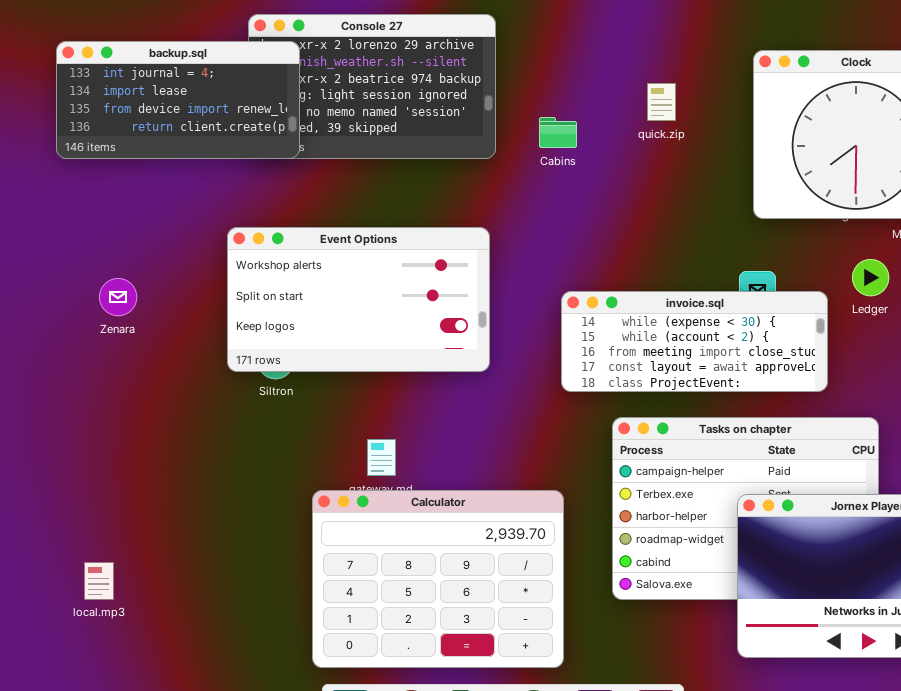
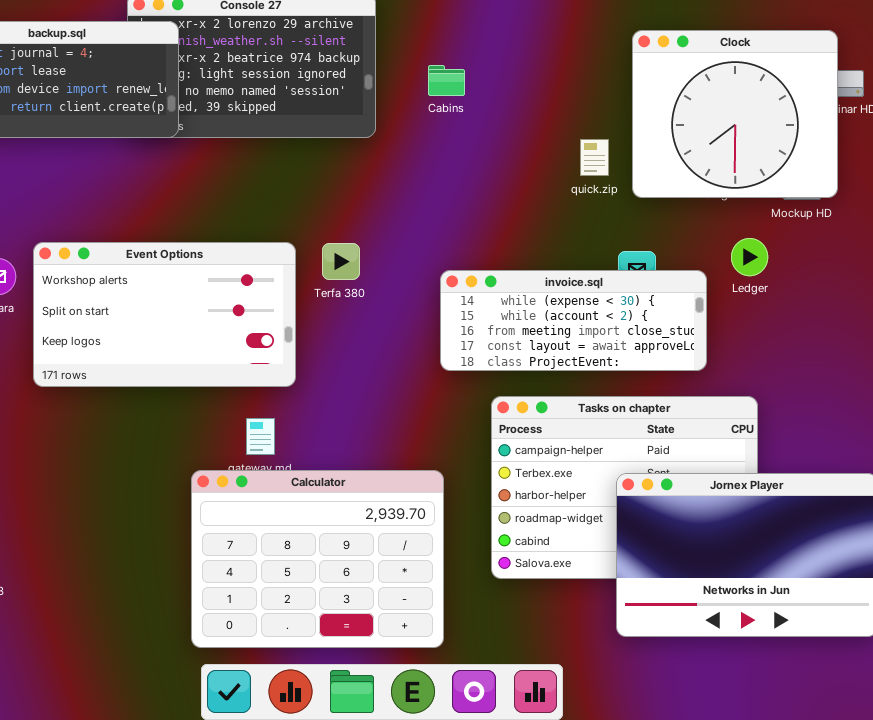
quick.zip: [647,83,676,121] -> [580,139,609,176], moved
Cabins: [539,117,577,148] -> [428,65,465,96], moved
Event Options: [227,227,490,372] -> [33,242,296,387], moved

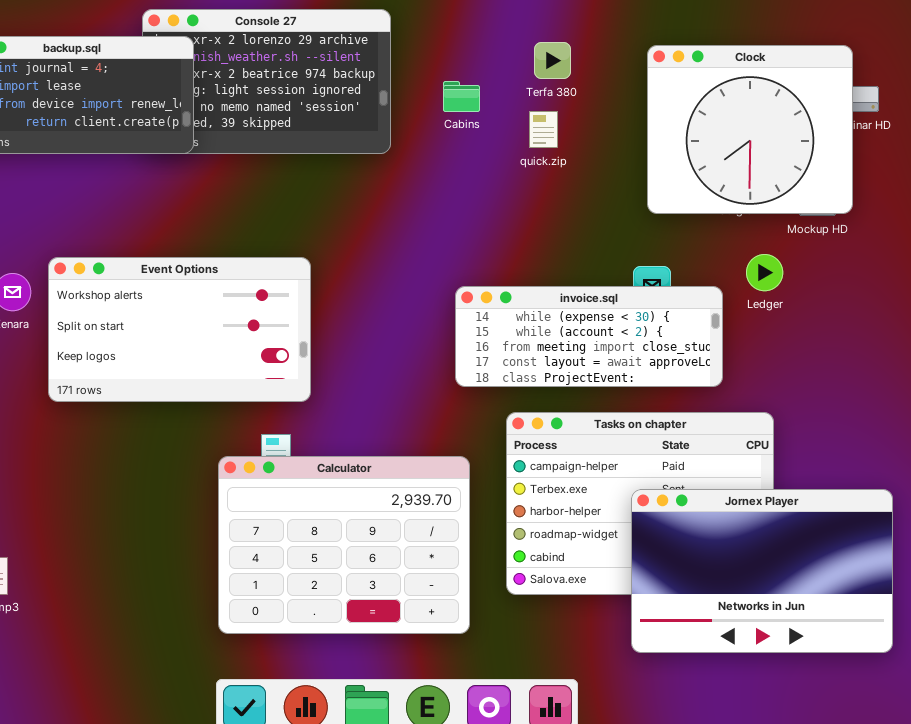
quick.zip: [580,139,609,176] -> [529,111,558,148], moved
Terfa 380: [322,243,360,280] -> [534,42,571,79], moved
Calculator: [191,470,444,648] -> [218,456,470,634], moved

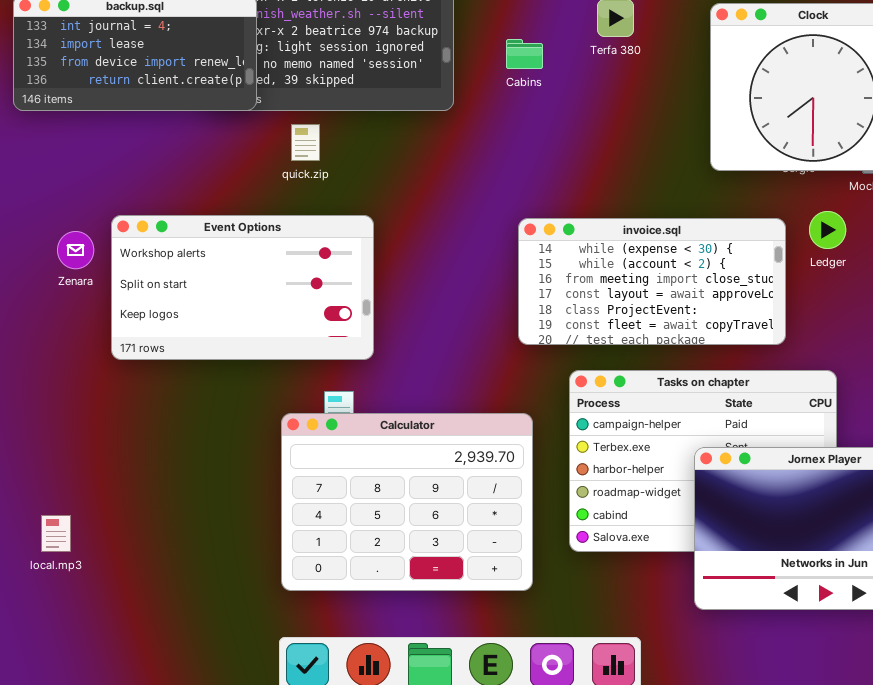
quick.zip: [529,111,558,148] -> [291,124,320,161], moved
invoice.sql: [455,286,723,387] -> [518,218,786,345], resized

